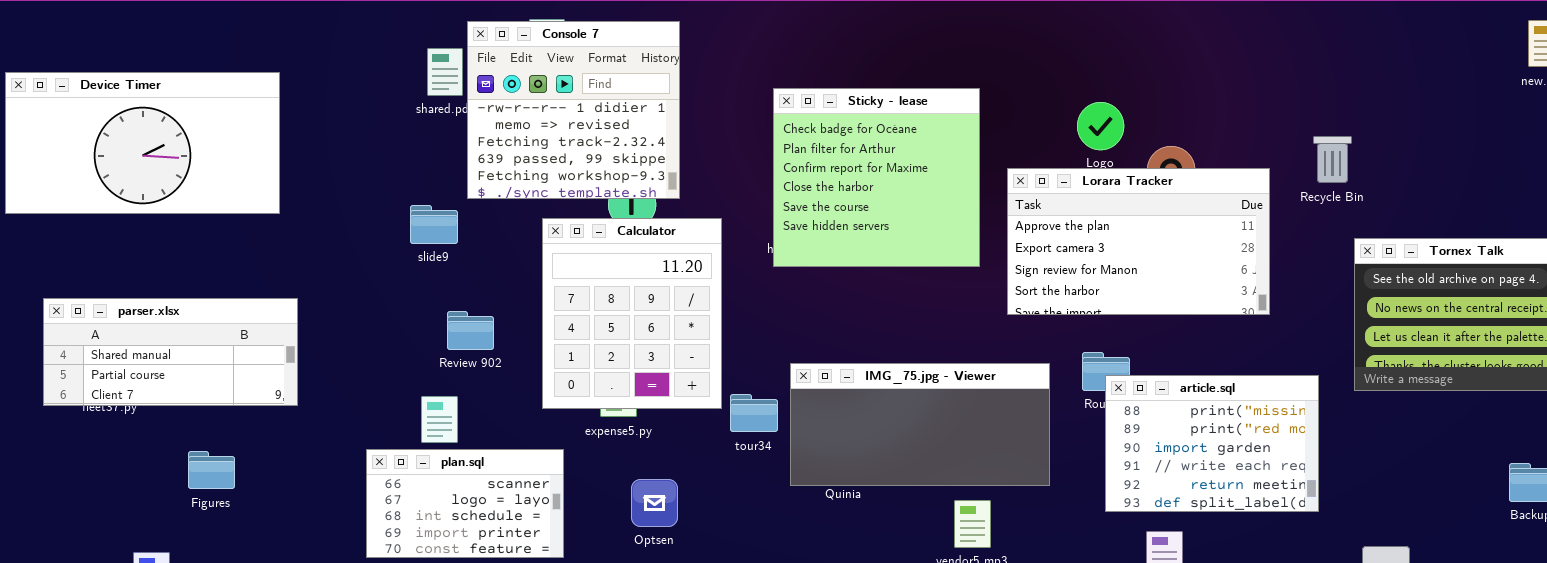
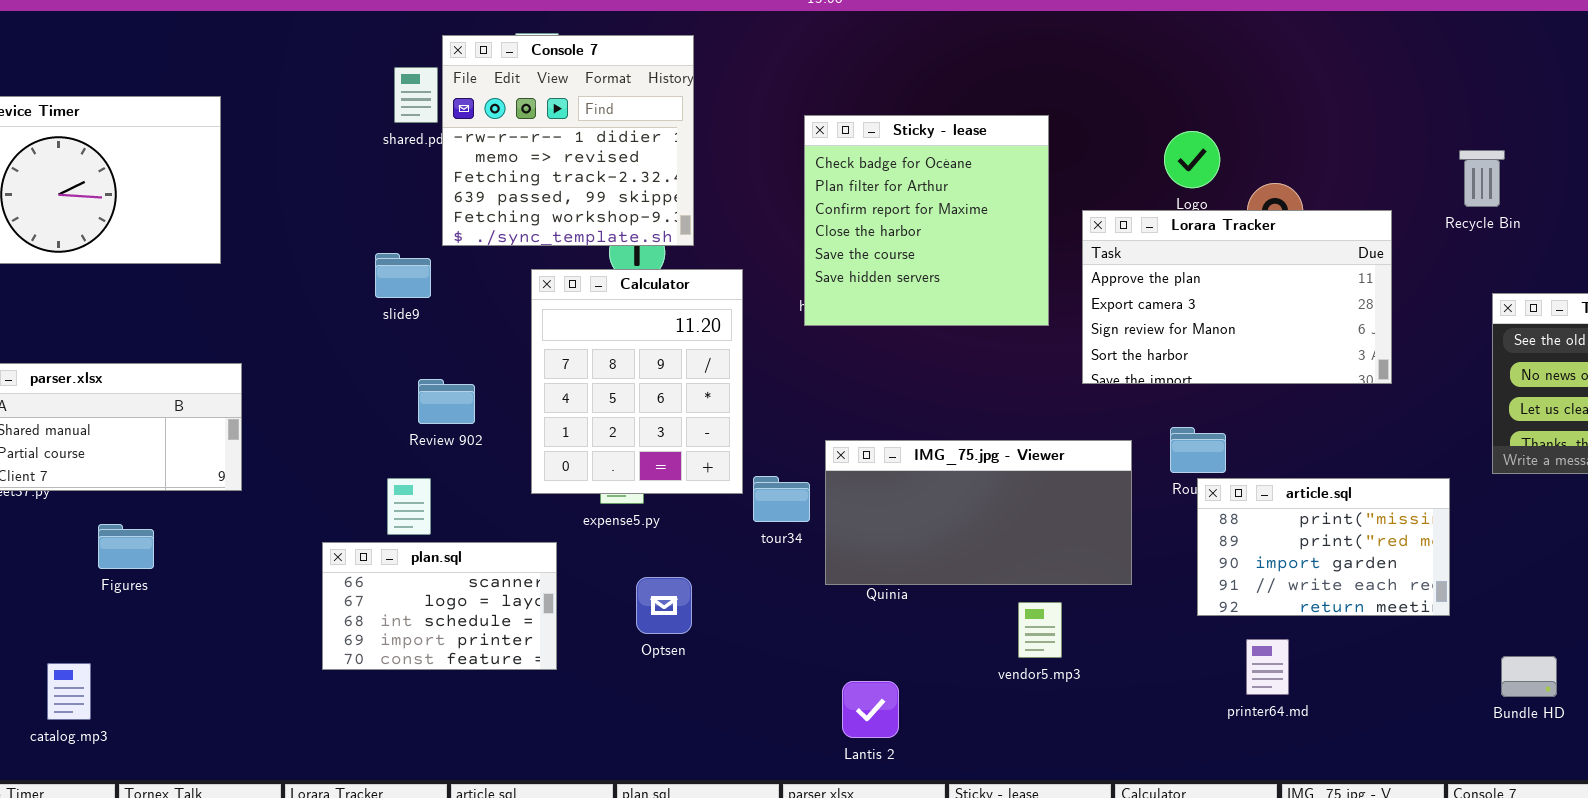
Recycle Bin: [1313,136,1352,183] -> [1459,150,1505,207], moved
article.sql: [1105,375,1319,512] -> [1197,478,1450,616], resized
Figures: [188,451,235,489] -> [98,524,154,569], moved

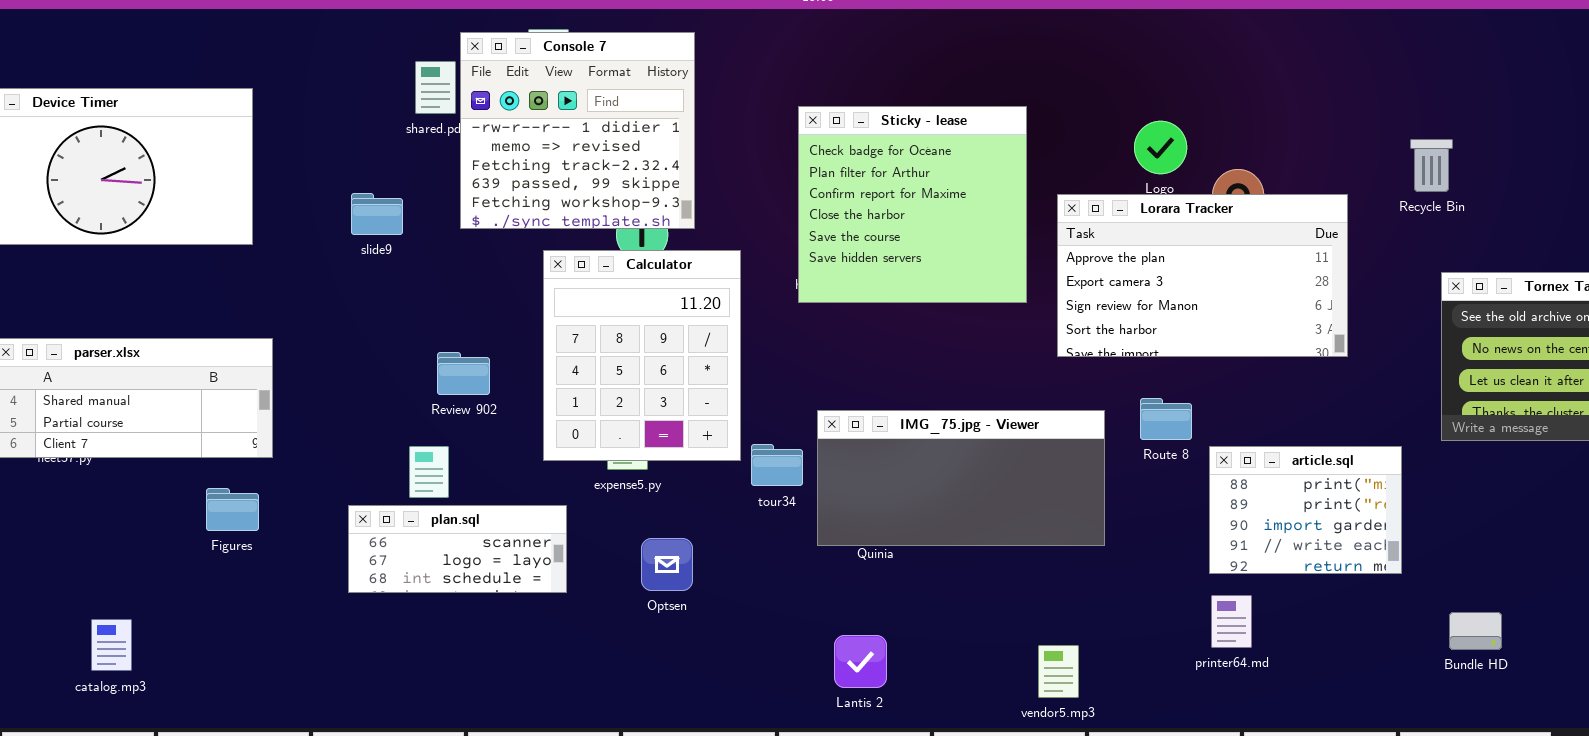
slide9: [375,253,431,298] -> [351,193,403,235], moved
article.sql: [1197,478,1450,616] -> [1209,446,1402,574], resized
Figures: [98,524,154,569] -> [206,488,259,531], moved
plan.sql: [322,542,557,670] -> [348,505,567,593], resized
vendor5.mp3: [1018,602,1062,658] -> [1038,645,1079,698], moved

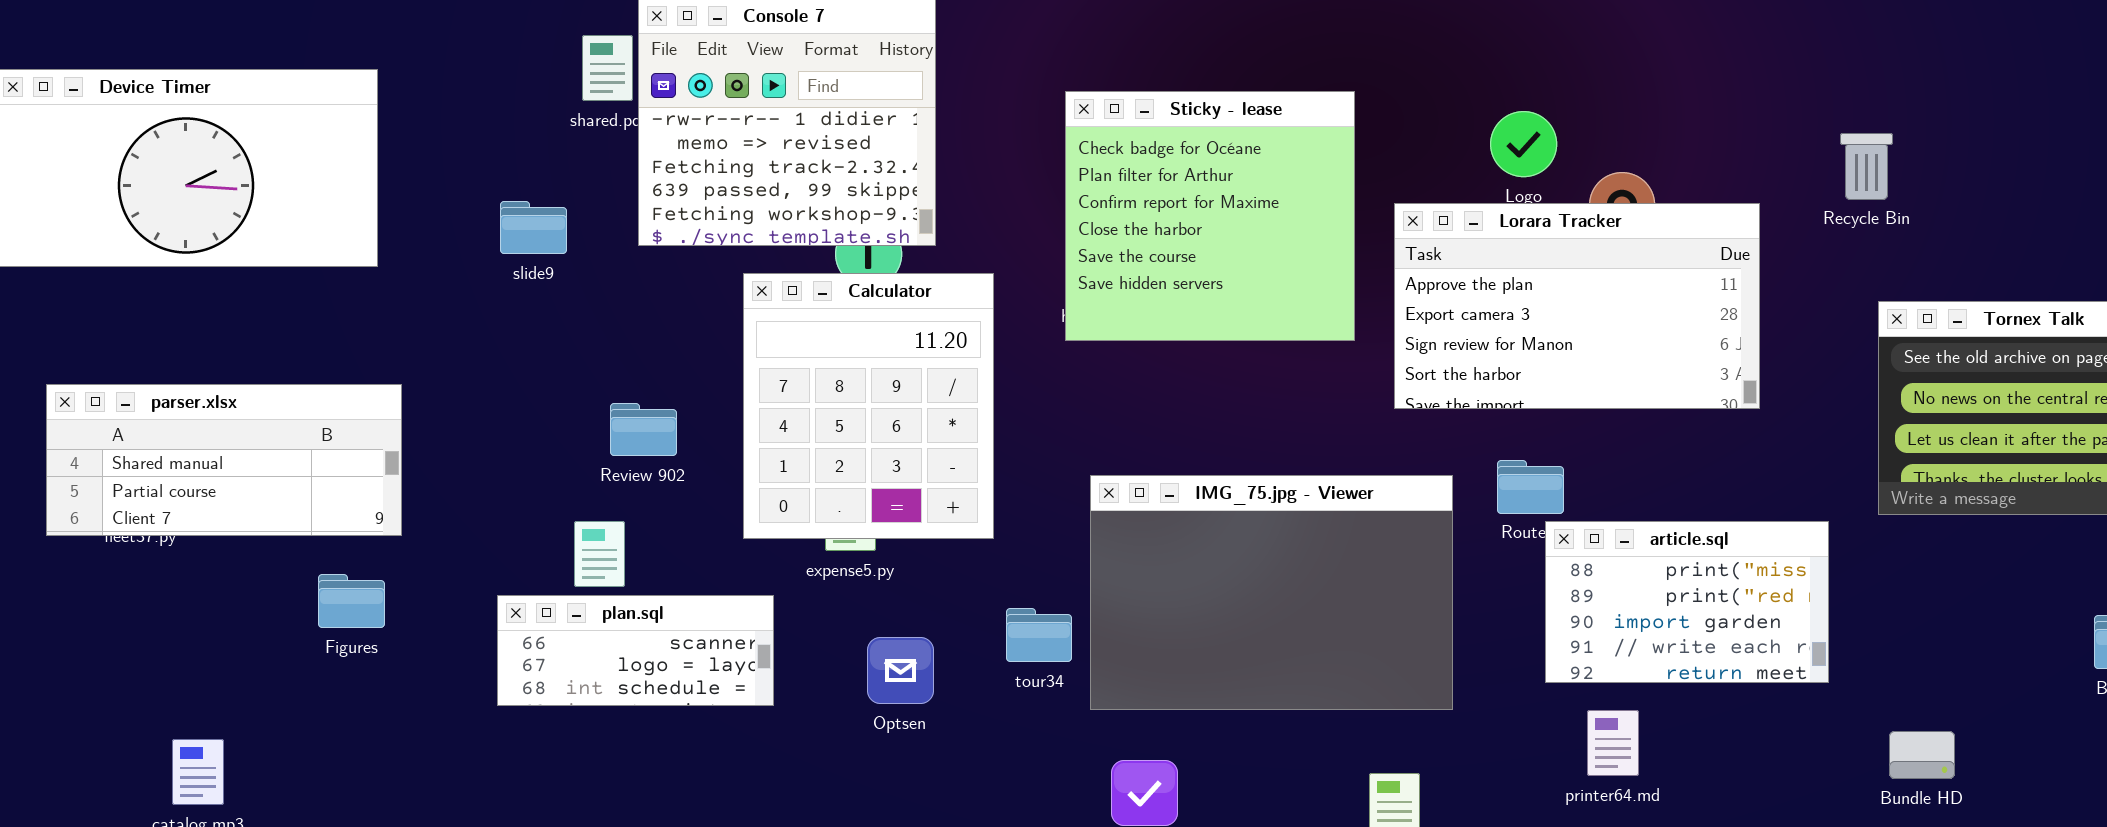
IMG_75.jpg - Viewer: [817,410,1105,546] -> [1090,475,1453,710], resized
tour34: [751,444,803,486] -> [1006,608,1072,662], moved
article.sql: [1209,446,1402,574] -> [1545,521,1829,683], resized

